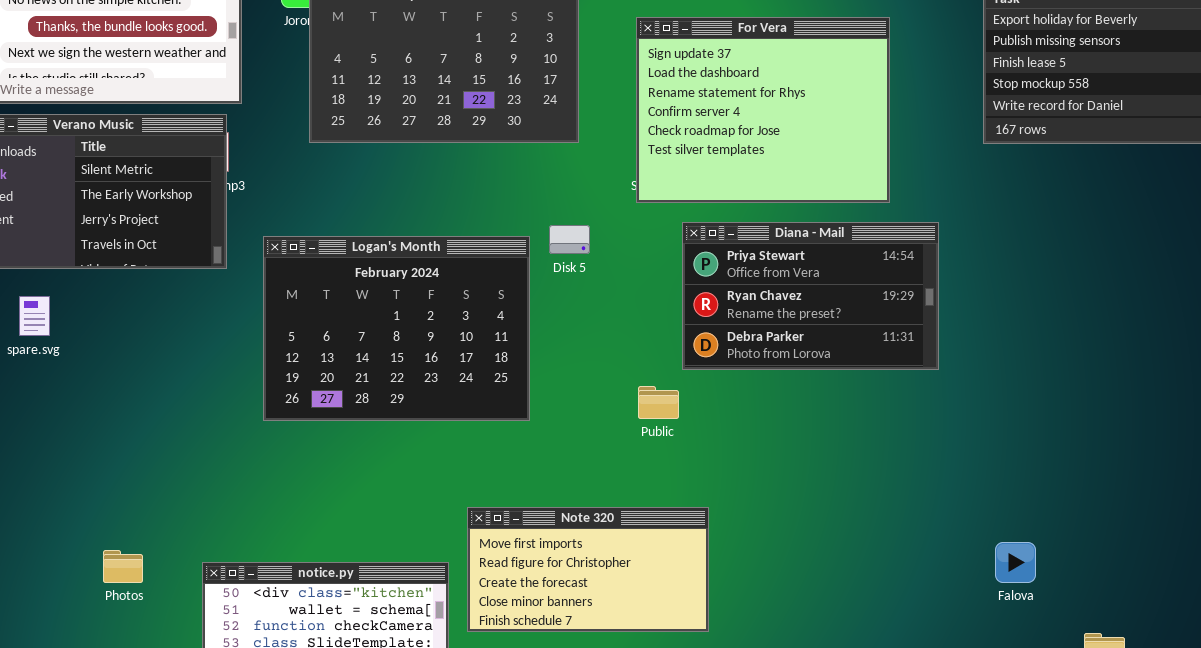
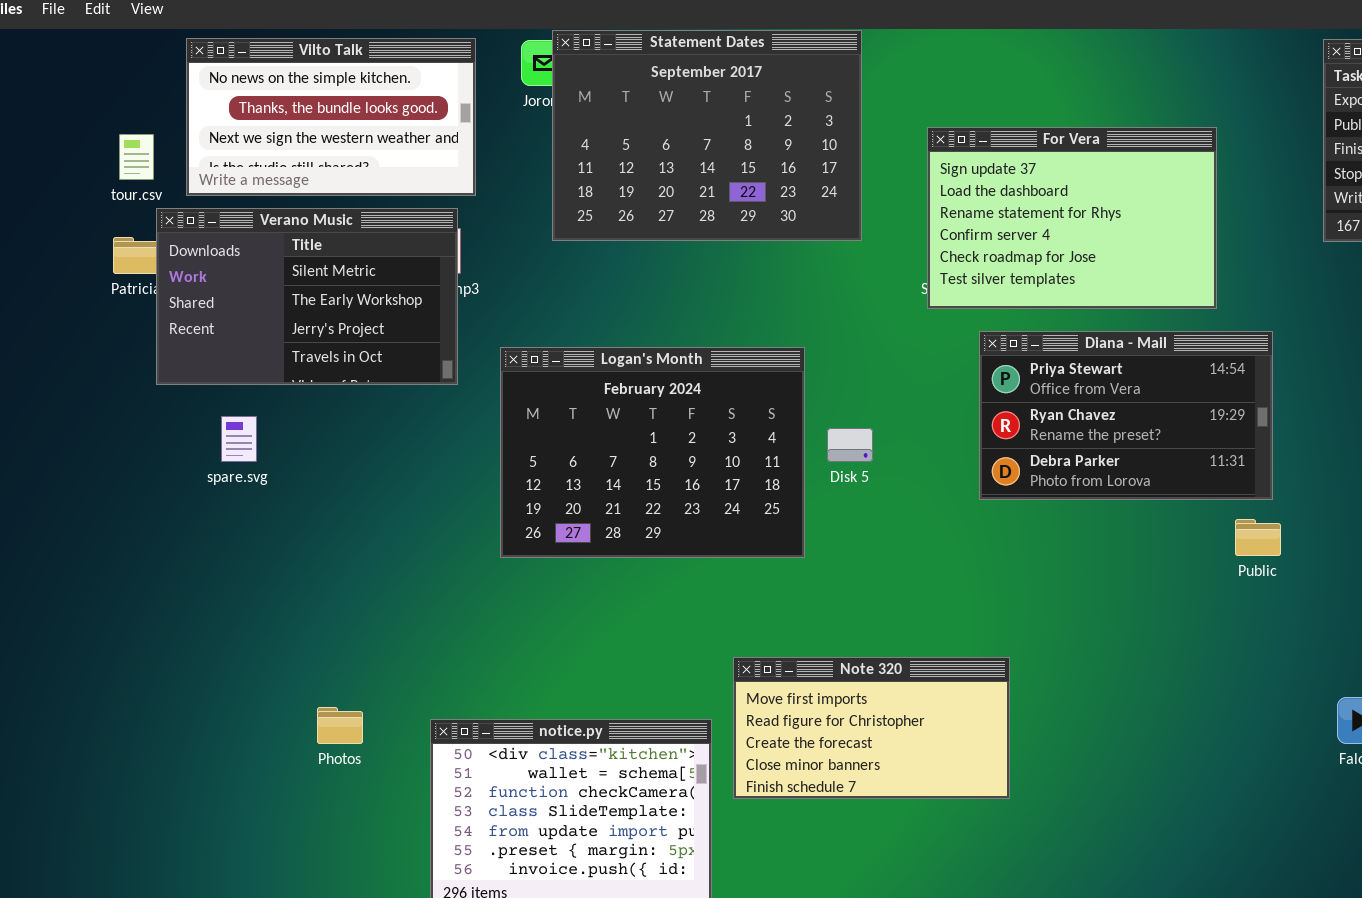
For Vera: [636,17,890,203] -> [927,127,1217,309], resized
Disk 5: [549,225,590,254] -> [827,428,873,462], moved
Public: [638,386,679,419] -> [1235,519,1281,556], moved

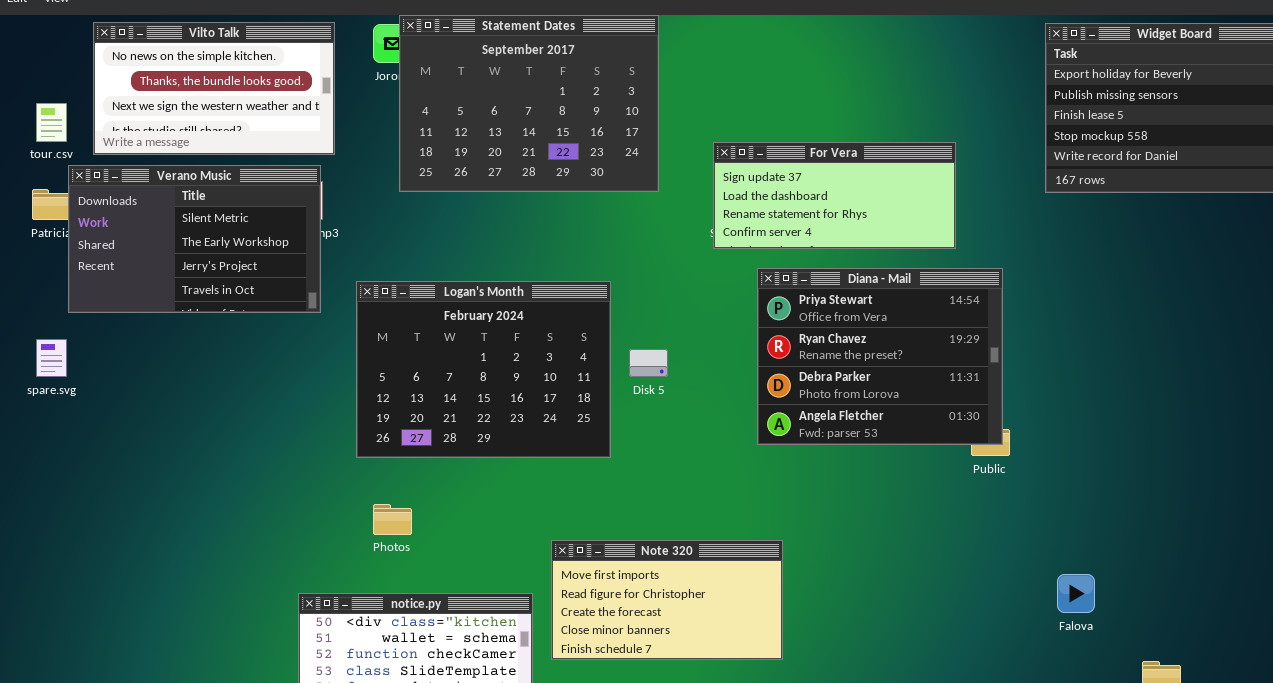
For Vera: [927,127,1217,309] -> [713,142,956,249], resized
Diana - Mail: [979,331,1273,500] -> [757,268,1003,445], resized
spare.svg: [221,416,257,462] -> [36,339,67,377], moved
Photos: [317,707,363,744] -> [373,504,412,535], moved

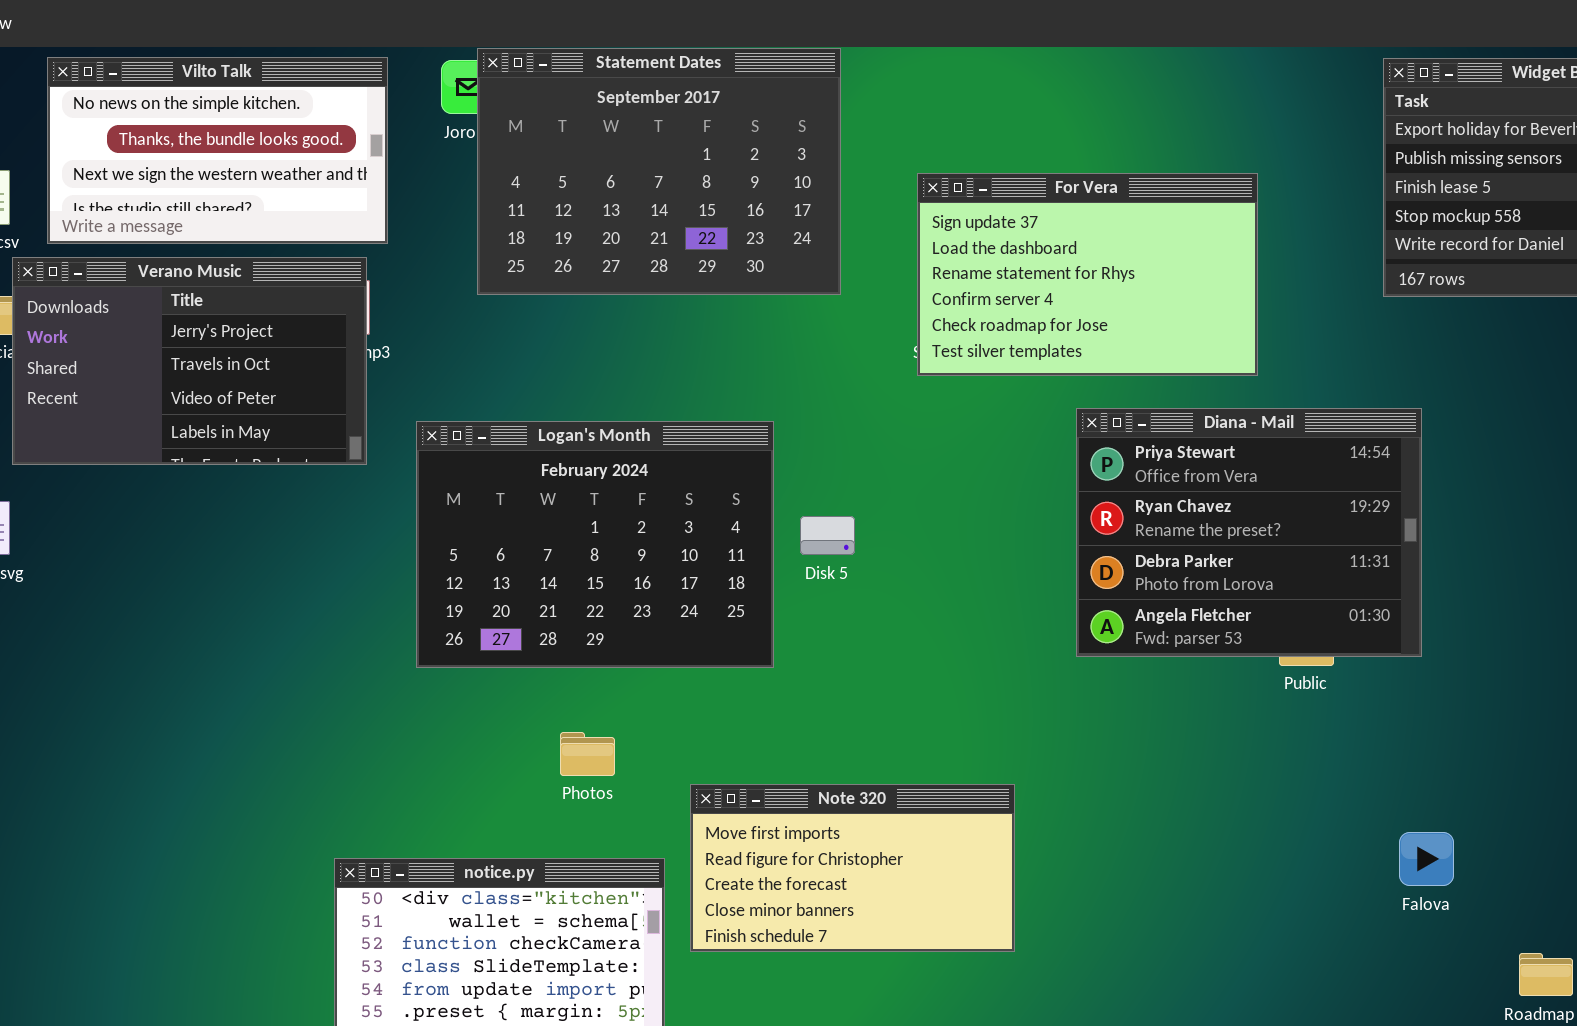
For Vera: [713,142,956,249] -> [917,173,1258,376], resized
Verano Music: [68,165,321,313] -> [12,257,367,465], scrolled down 2 rows
Diana - Mail: [757,268,1003,445] -> [1076,408,1422,657], moved
Photos: [373,504,412,535] -> [560,732,615,776], moved

